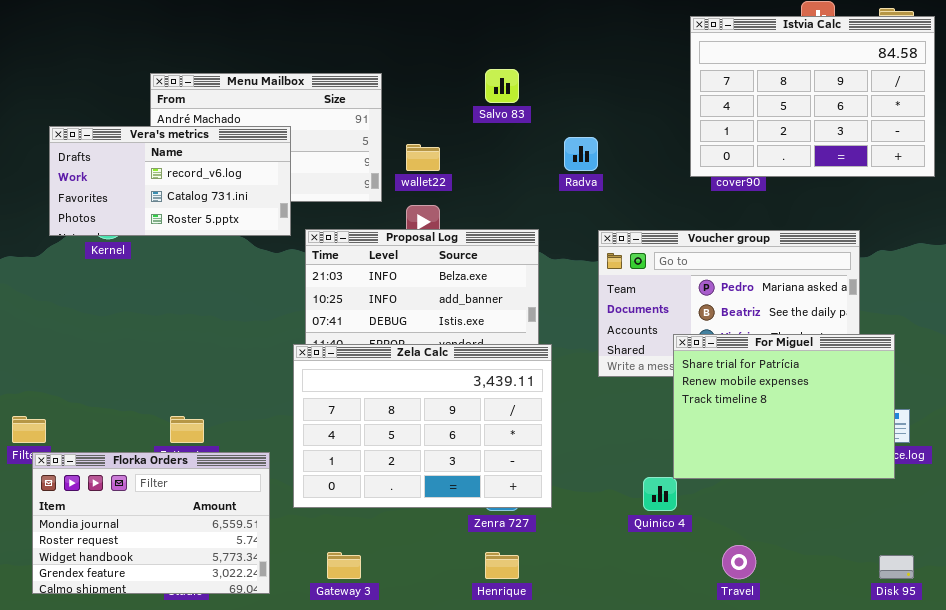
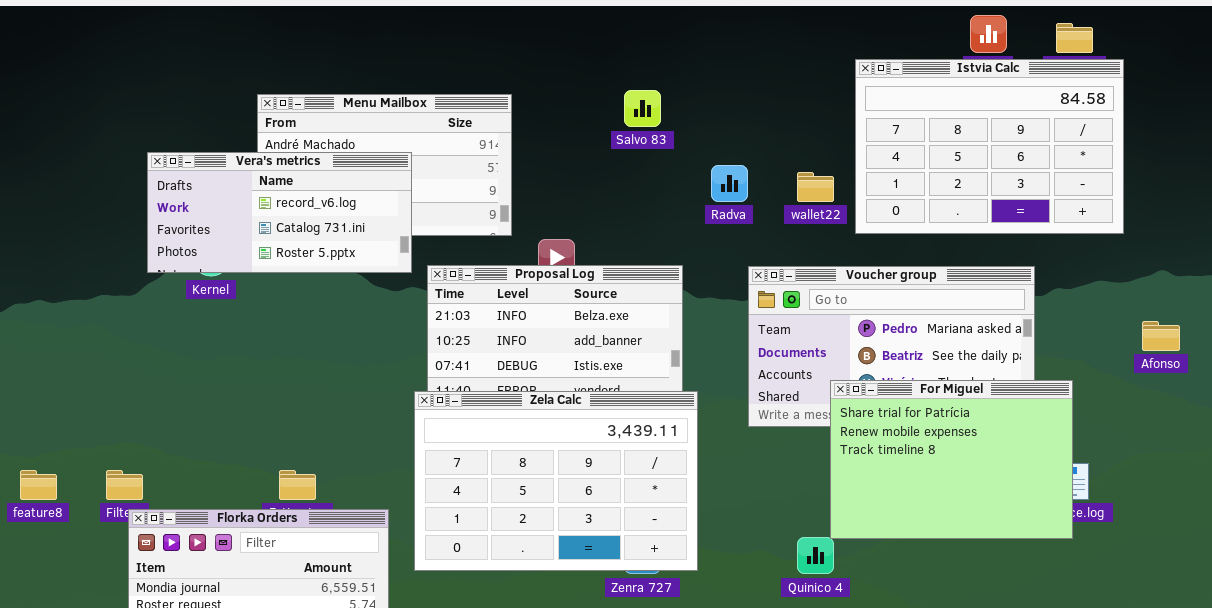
Istvia Calc: [690,16,935,177] -> [855,59,1124,234], moved
wallet22: [406,144,440,171] -> [797,172,834,202], moved

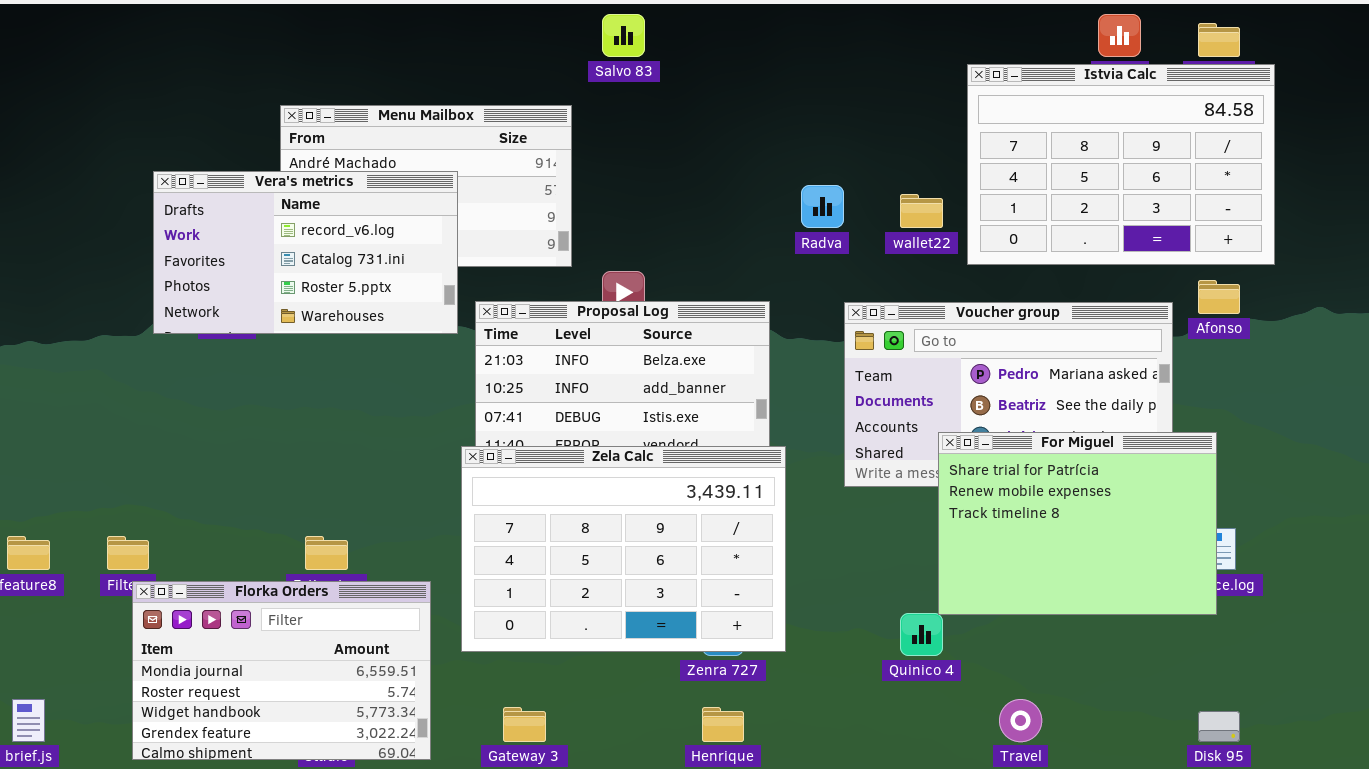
Salvo 83: [624,90,661,127] -> [602,14,645,57], moved
Vera's metrics: [147,152,412,273] -> [153,171,458,334], resized
Afonso: [1142,321,1180,351] -> [1198,280,1240,314], moved

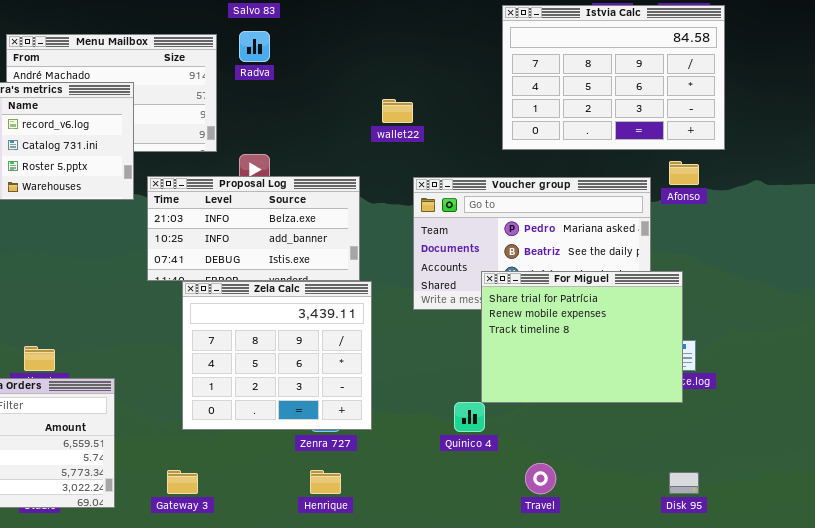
Radva: [801,185,844,228] -> [239,31,270,62], moved
wallet22: [900,194,943,228] -> [382,99,413,123], moved
Zela Calc: [461,446,786,652] -> [182,281,372,430], resized

